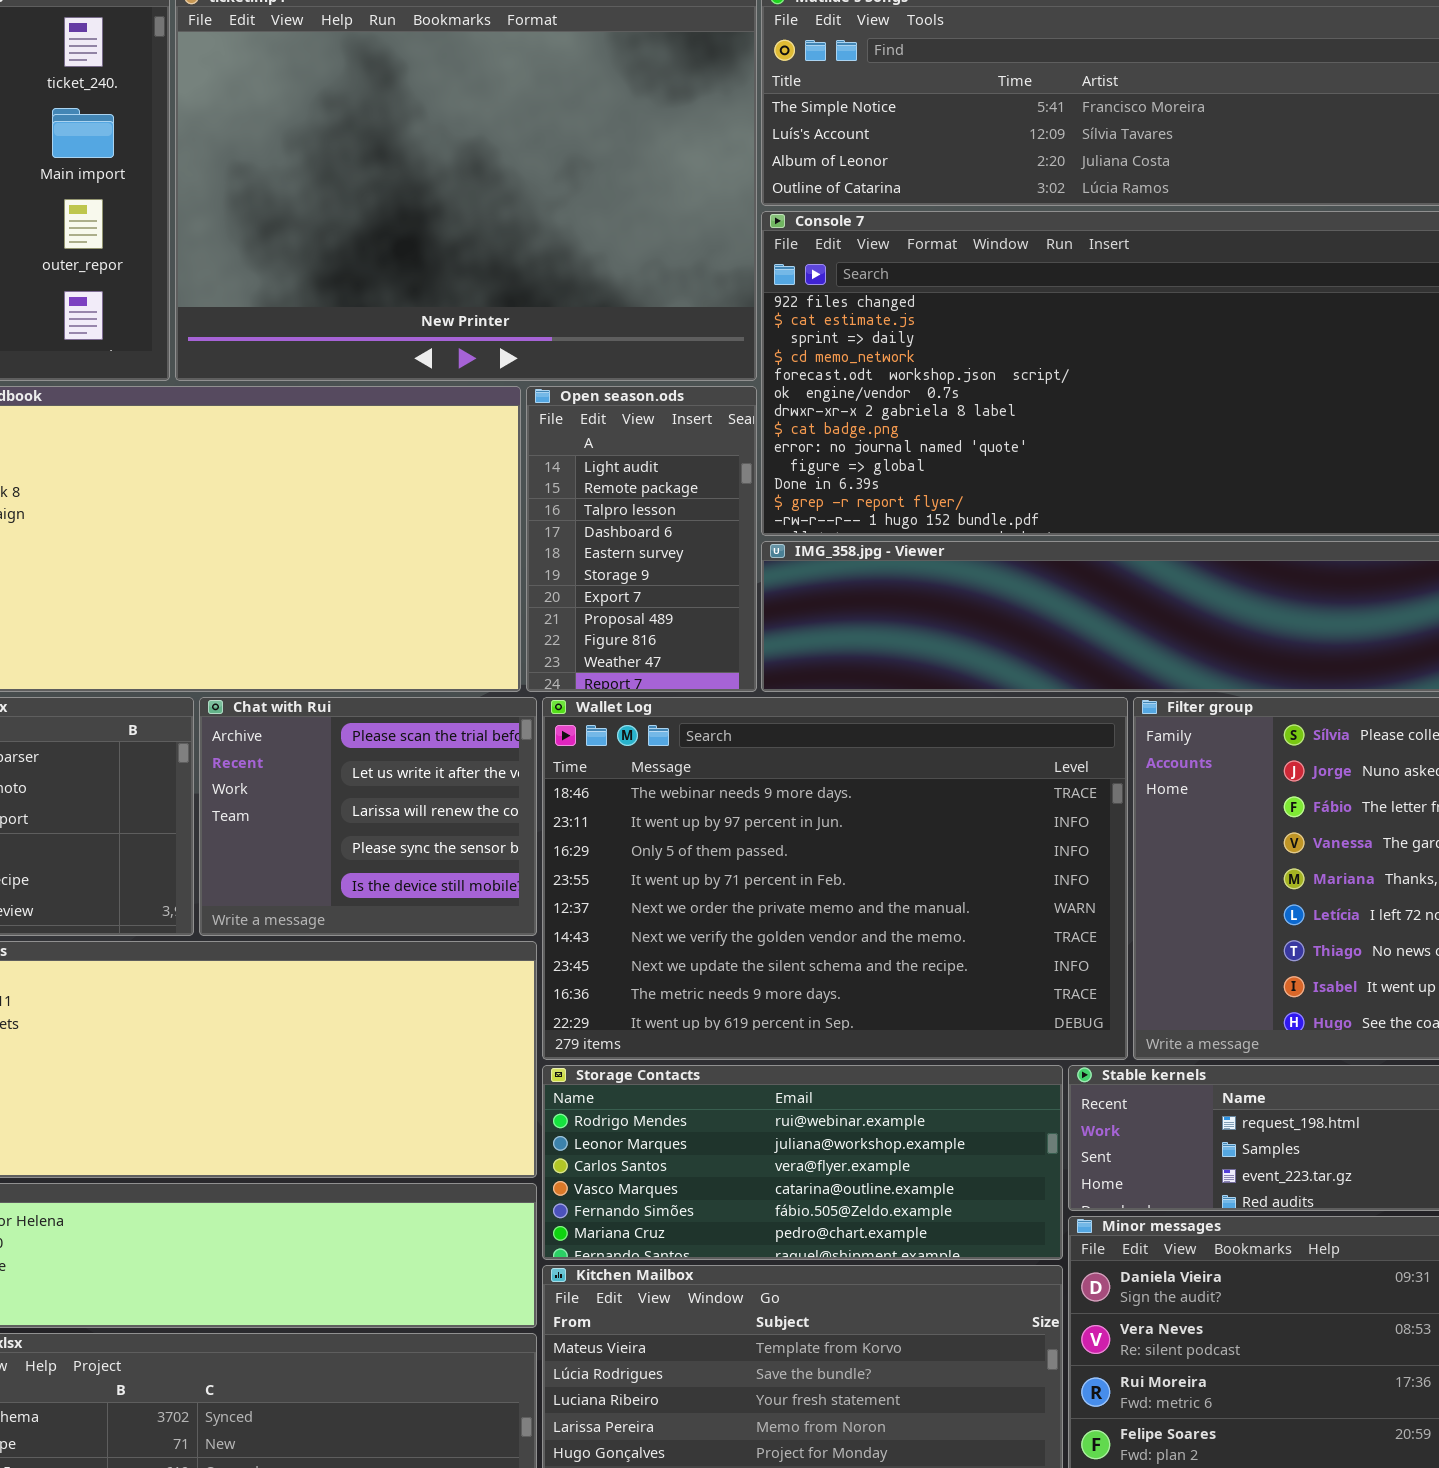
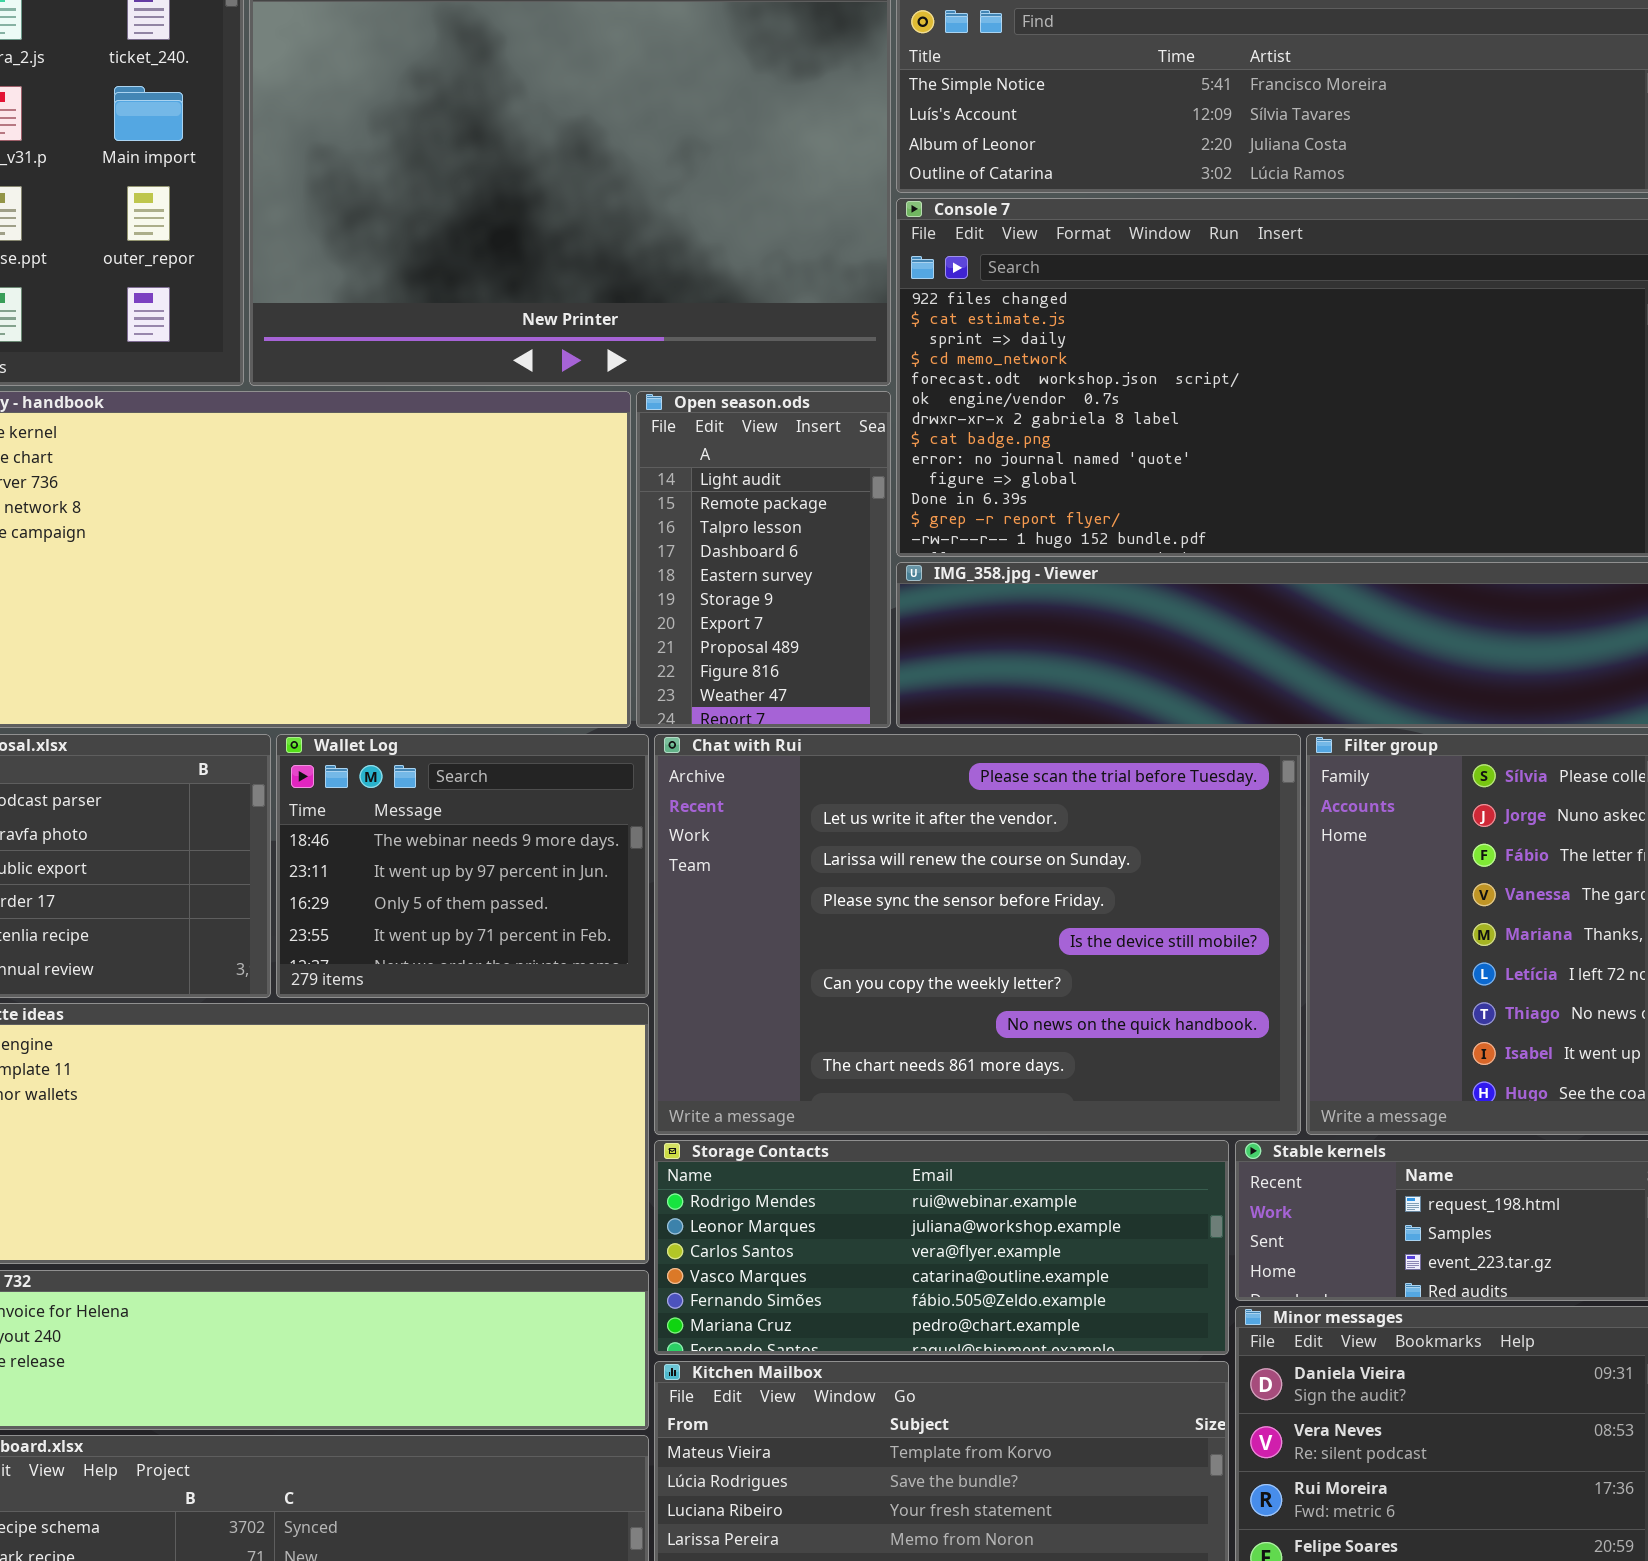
Chat with Rui: [199,697,537,936] -> [654,734,1301,1135], moved, resized
Wallet Log: [542,697,1128,1060] -> [276,734,649,998], moved, resized

